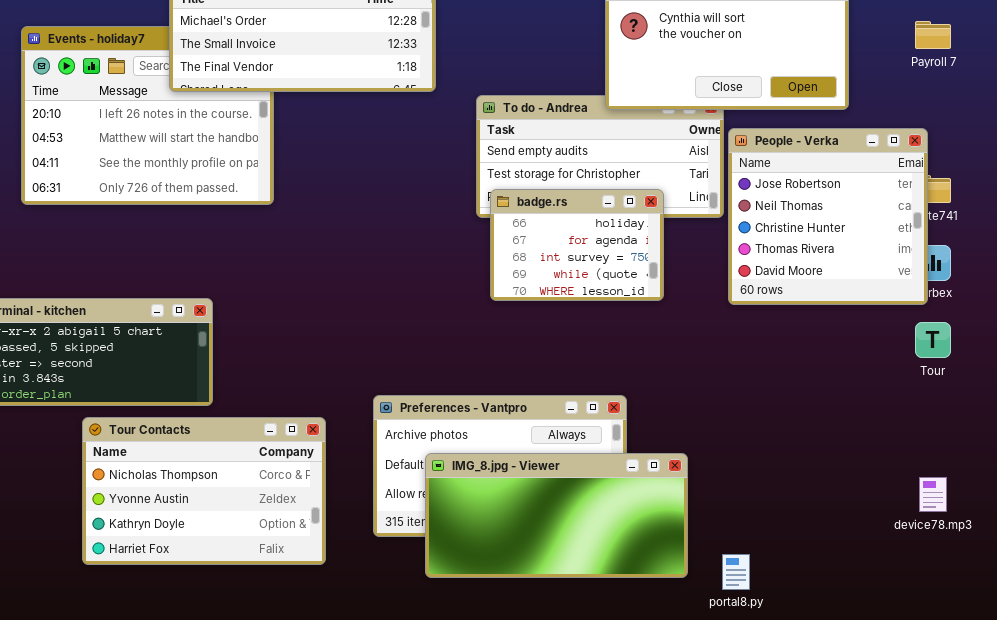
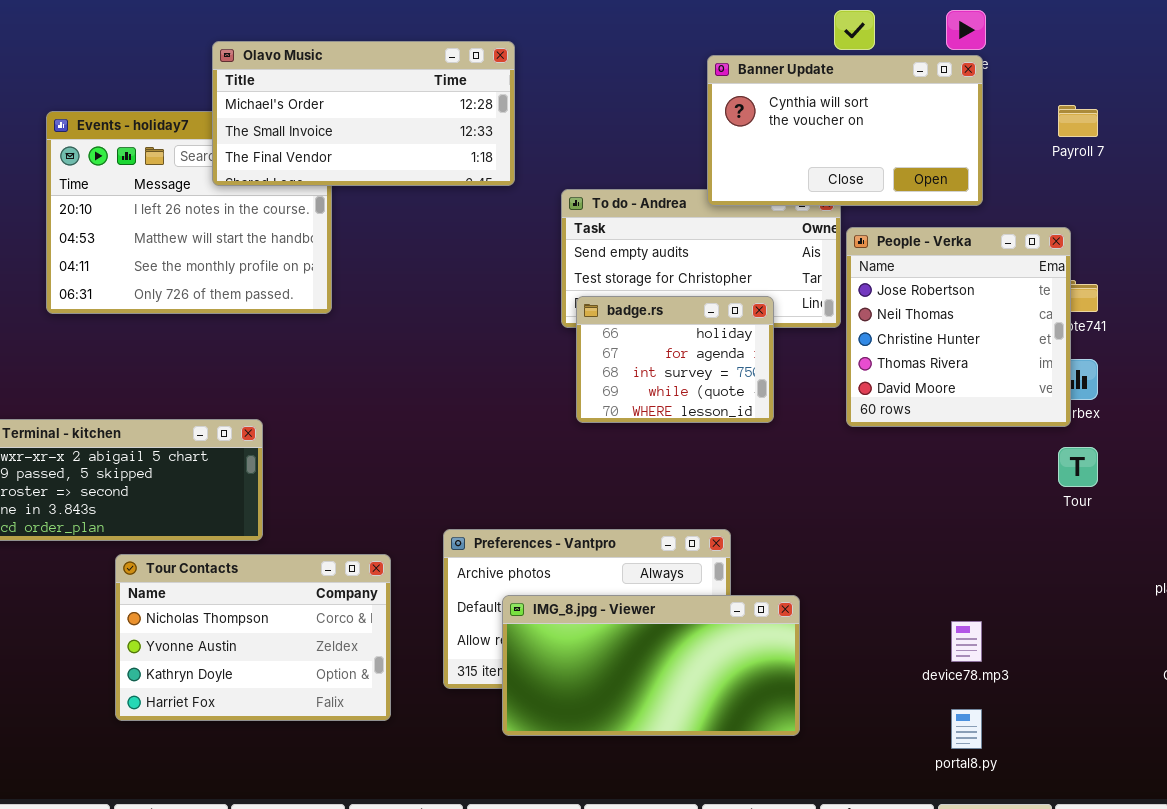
device78.mp3: [919,477,947,512] -> [951,621,982,662], moved
portal8.py: [722,554,750,590] -> [951,709,982,749], moved

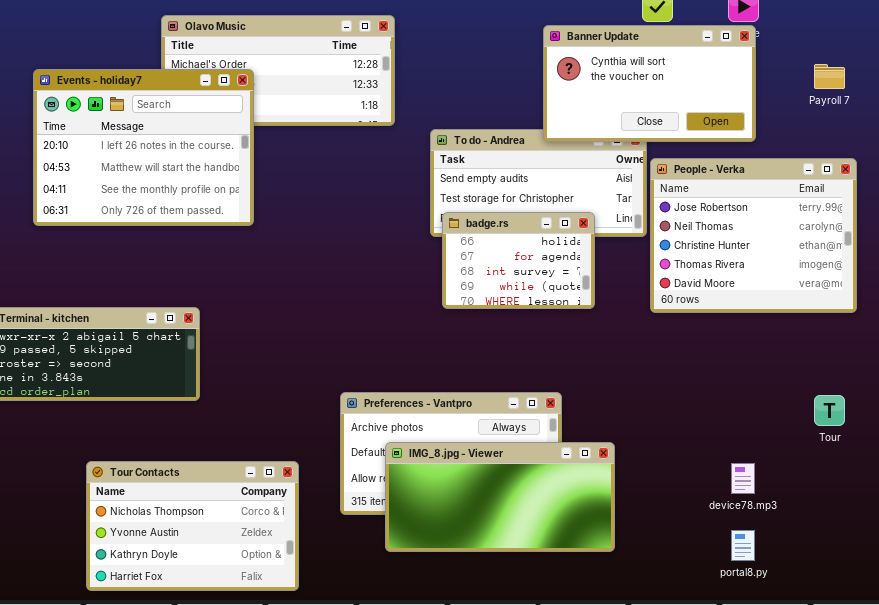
Events - holiday7: [46,111,332,314] -> [33,69,254,226], raised
People - Verka: [846,227,1071,427] -> [650,158,857,313], resized
Tour: [1058,447,1098,487] -> [814,395,845,426], moved
Tour Contacts: [115,554,391,721] -> [86,461,299,591], moved

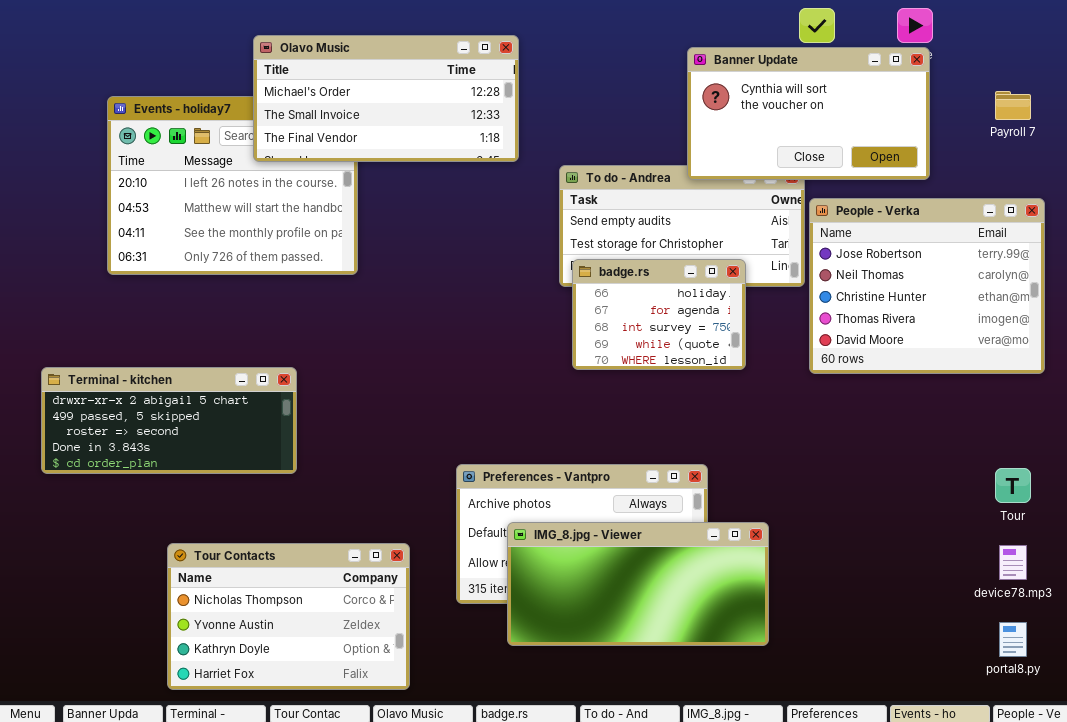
Olavo Music: [161,15,395,126] -> [253,35,519,162], raised
device78.mp3: [731,463,755,494] -> [999,545,1027,580], moved
portal8.py: [731,530,755,561] -> [999,622,1027,657], moved

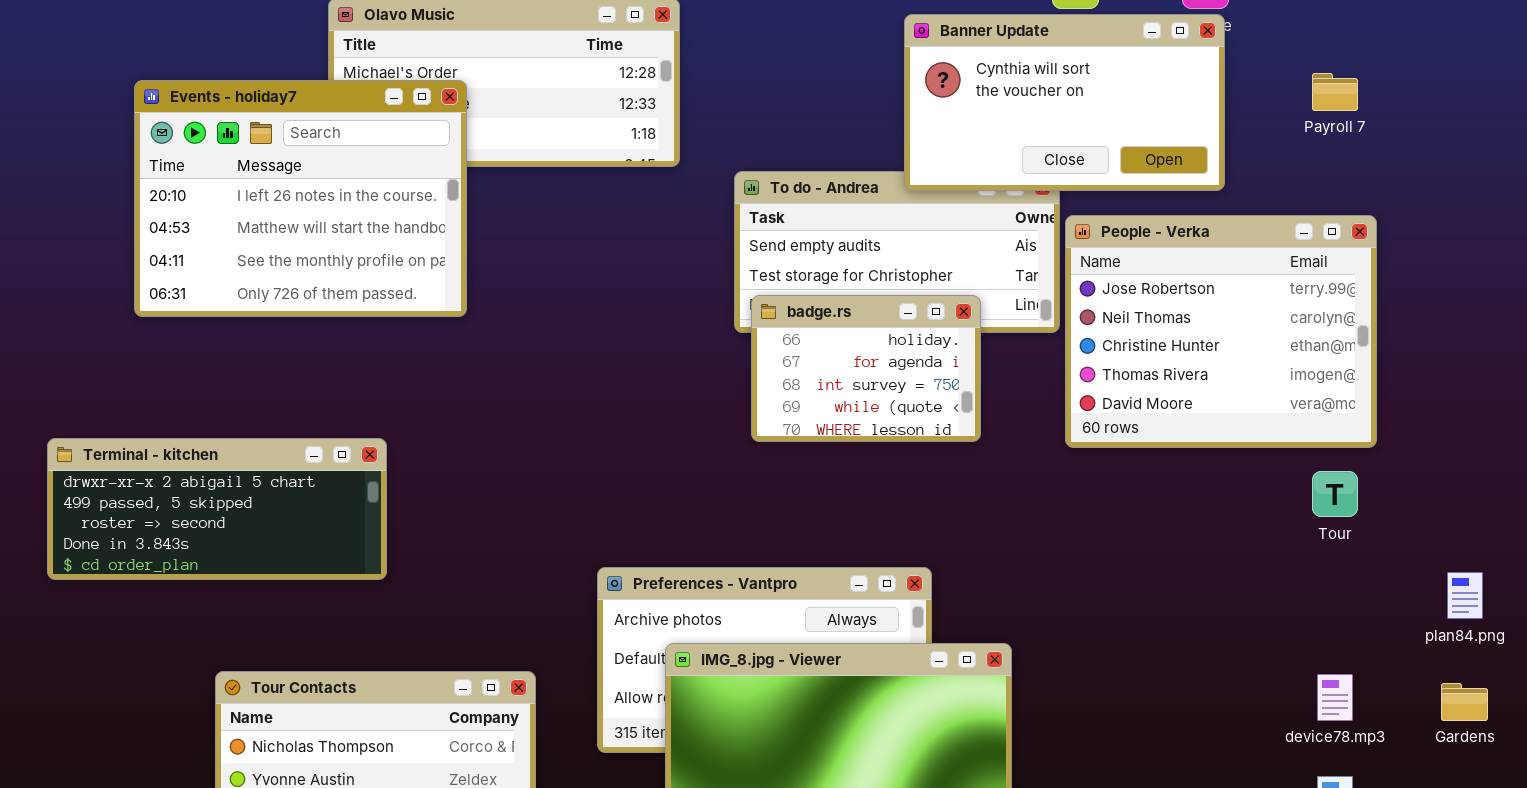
Events - holiday7: [107,96,358,275] -> [134,80,467,317], raised
Tour: [995,468,1031,503] -> [1312,471,1358,517], moved

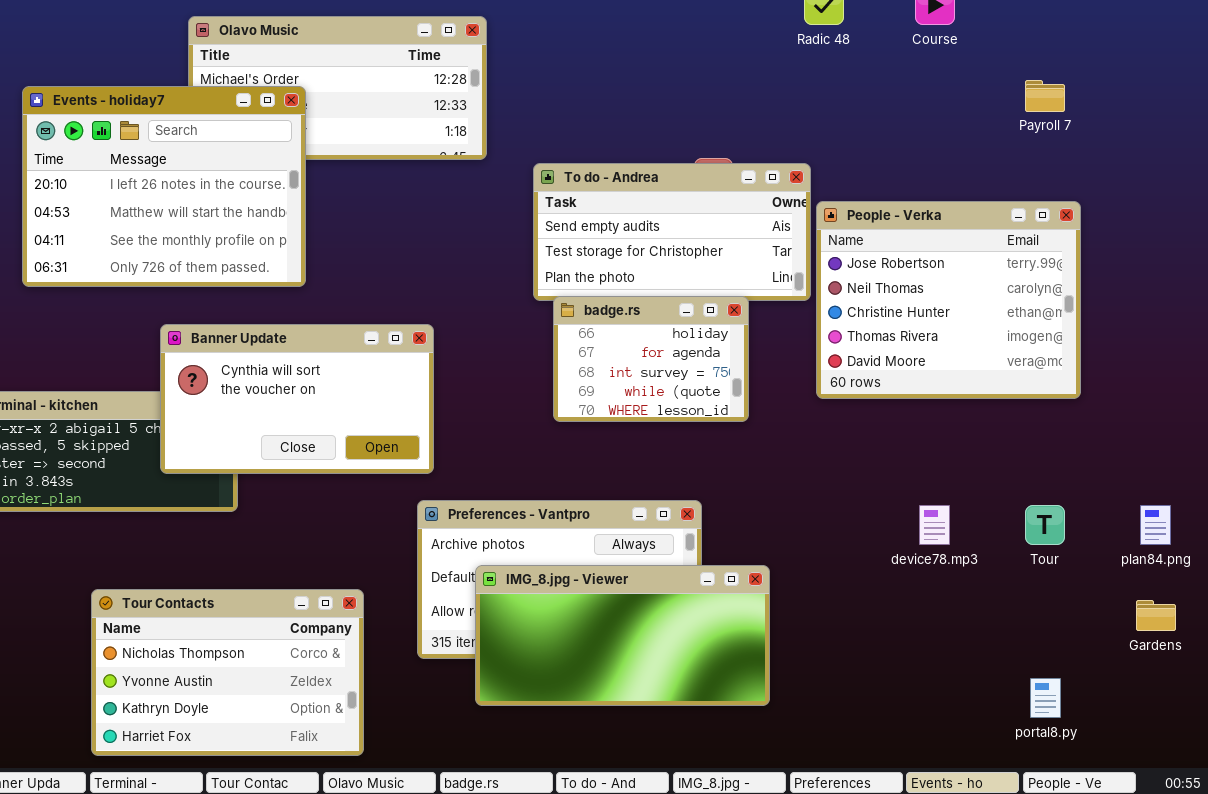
Banner Update: [904,14,1225,191] -> [160,324,434,474], moved
badge.rs: [751,295,981,442] -> [553,296,749,422], moved
Tour: [1312,471,1358,517] -> [1025,505,1065,545], moved
device78.mp3: [1317,674,1353,721] -> [919,505,950,545], moved

